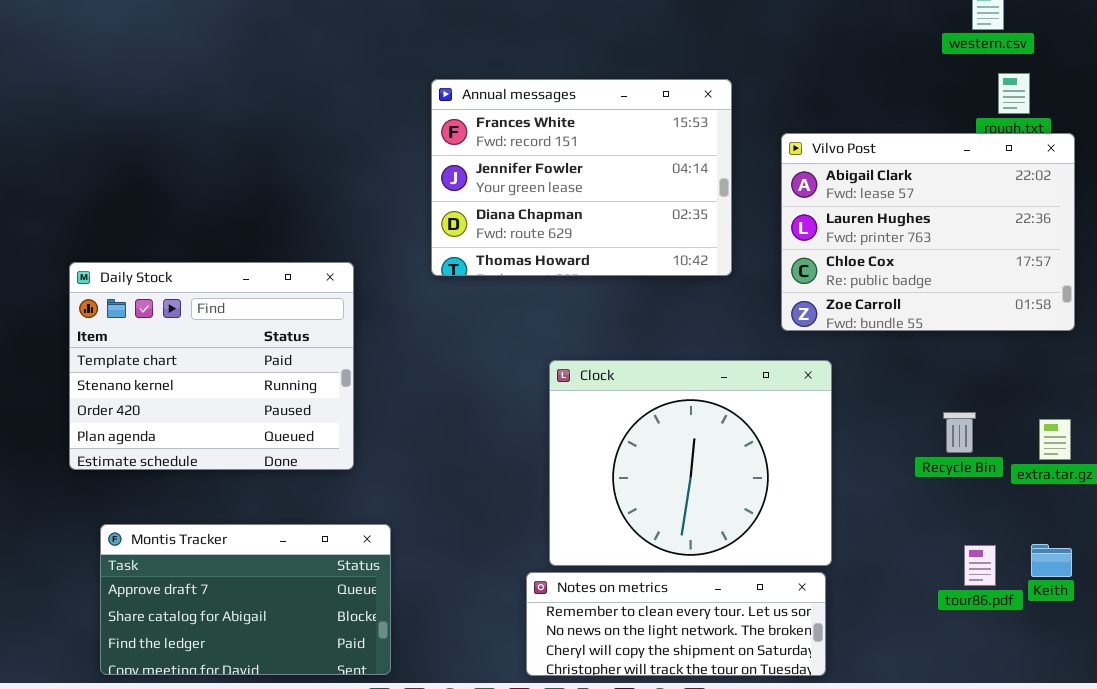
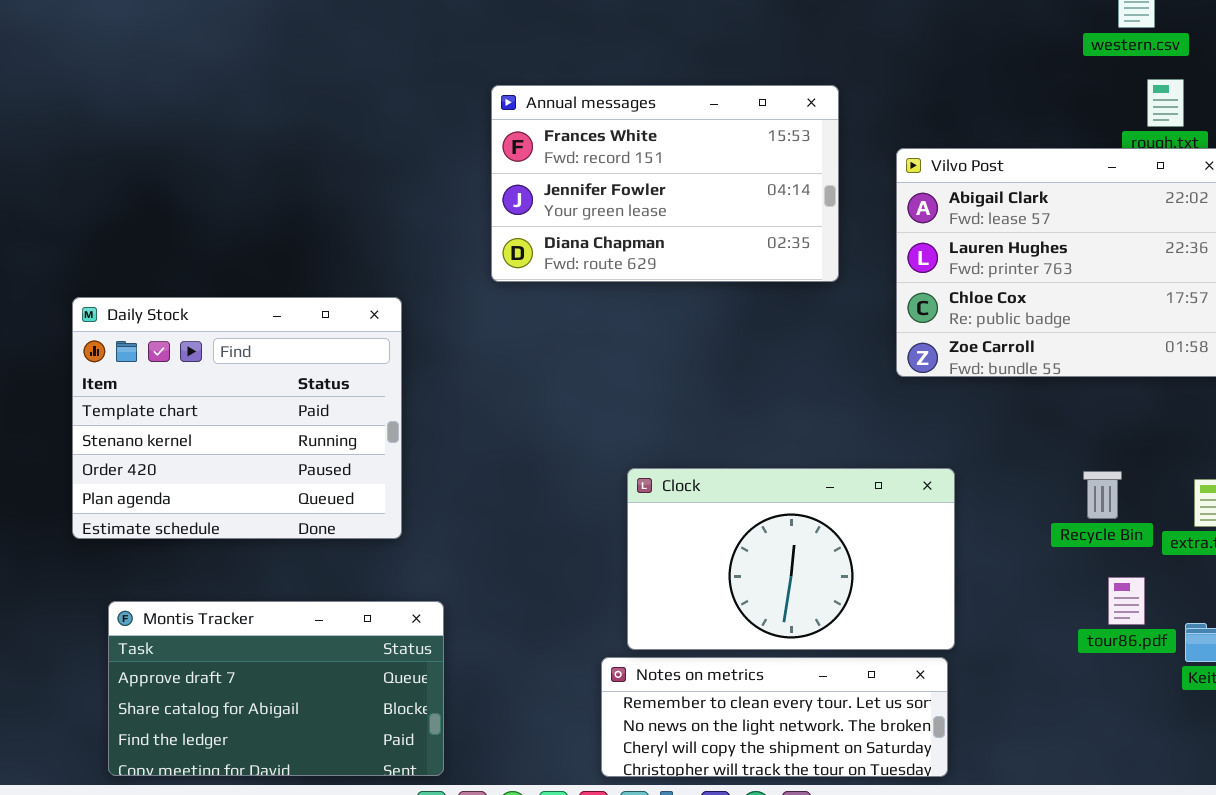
Annual messages: [431,79,732,276] -> [491,85,839,282], resized
Clock: [549,360,832,566] -> [627,468,955,650], resized
tour86.pdf: [964,545,996,586] -> [1108,577,1145,625], moved

